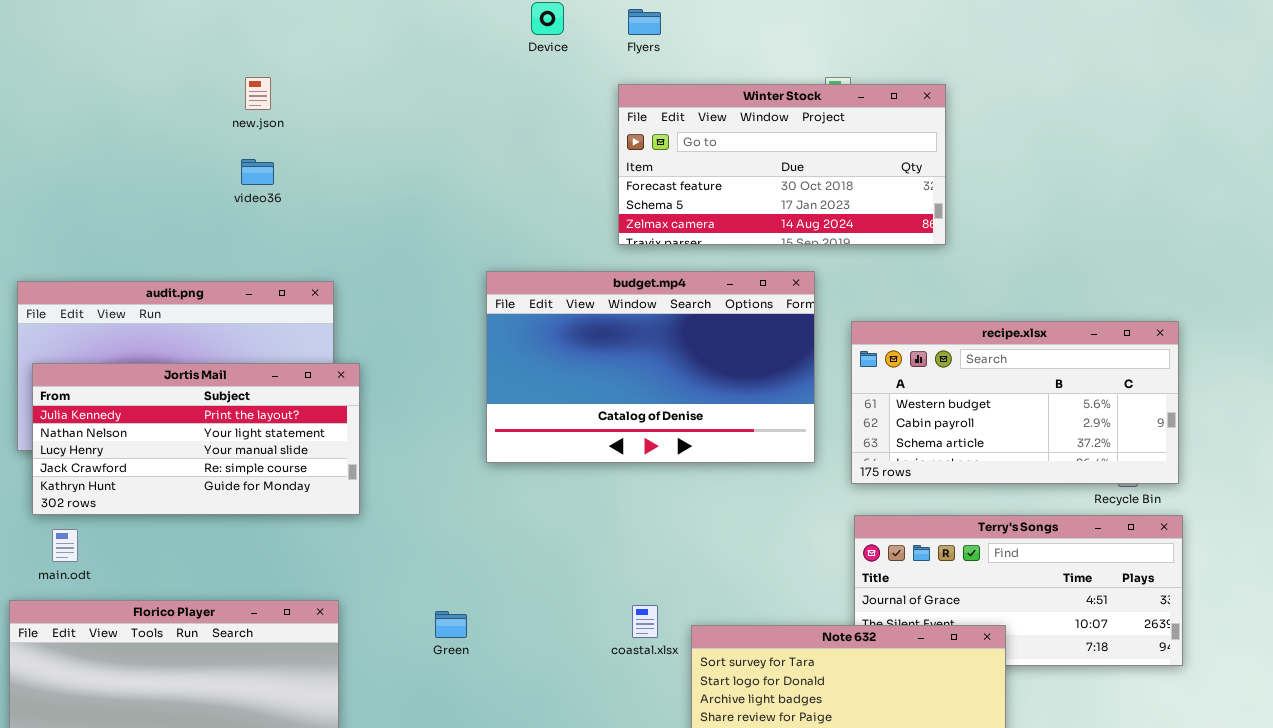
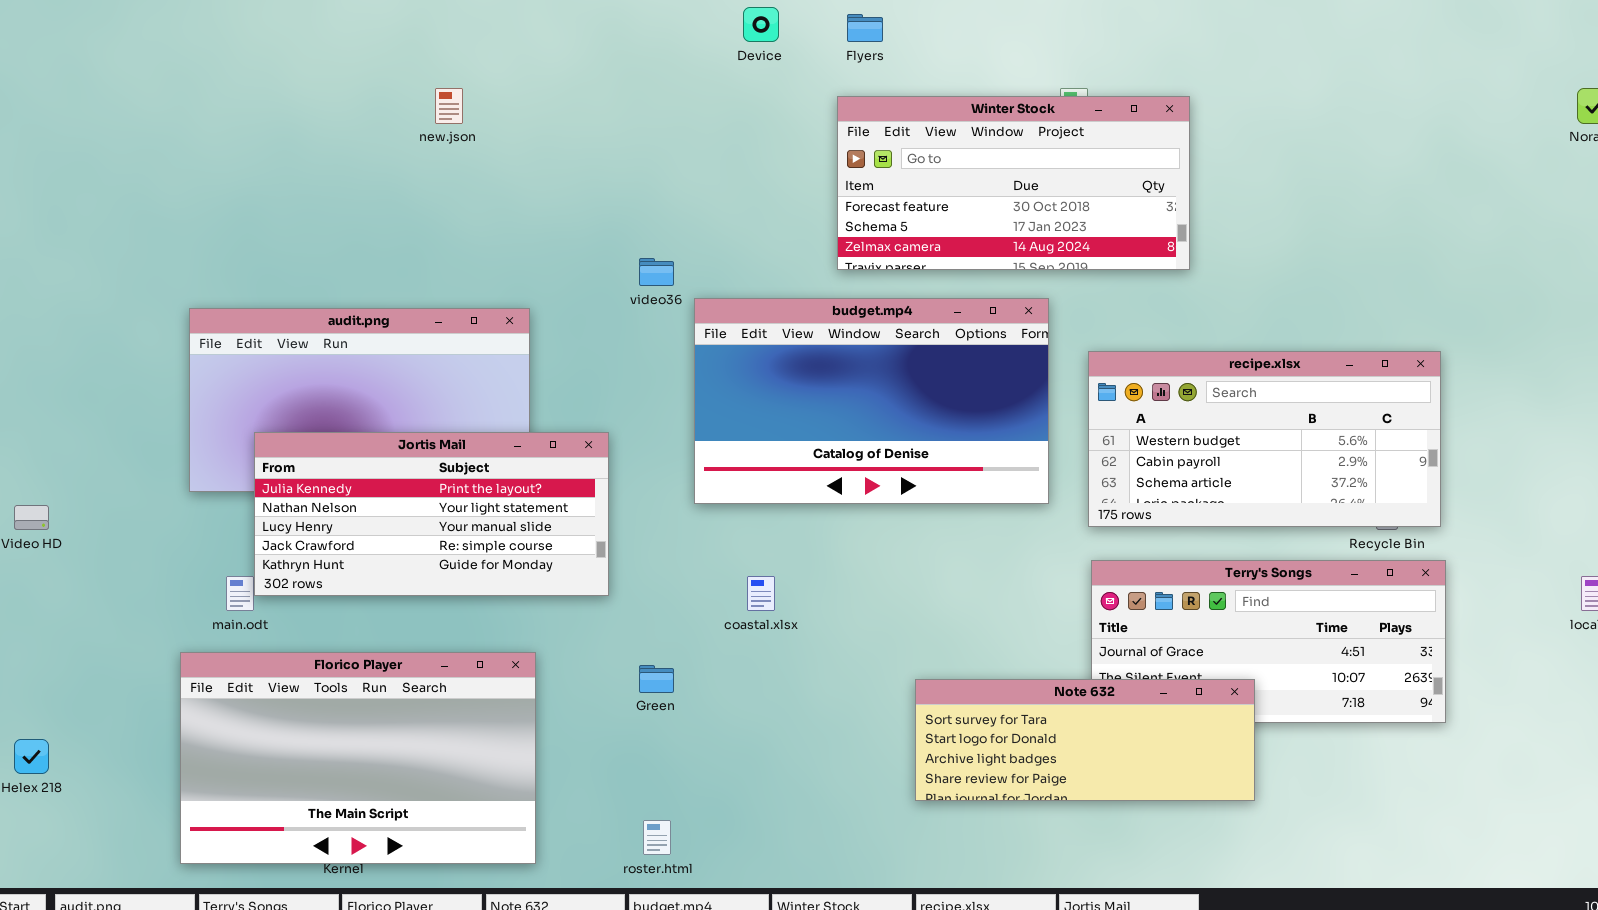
video36: [241,159,274,185] -> [639,258,674,286], moved
Jortis Mail: [32,363,360,515] -> [254,432,609,596], moved
coastal.xlsx: [632,605,658,638] -> [747,576,775,611], moved

